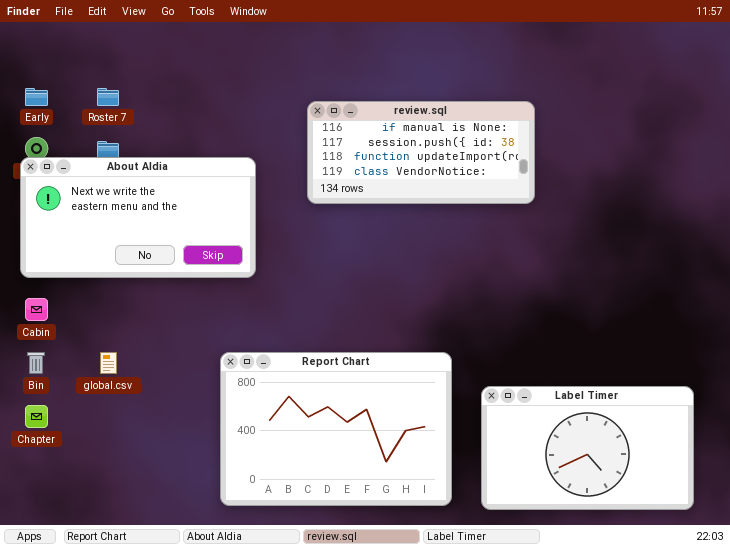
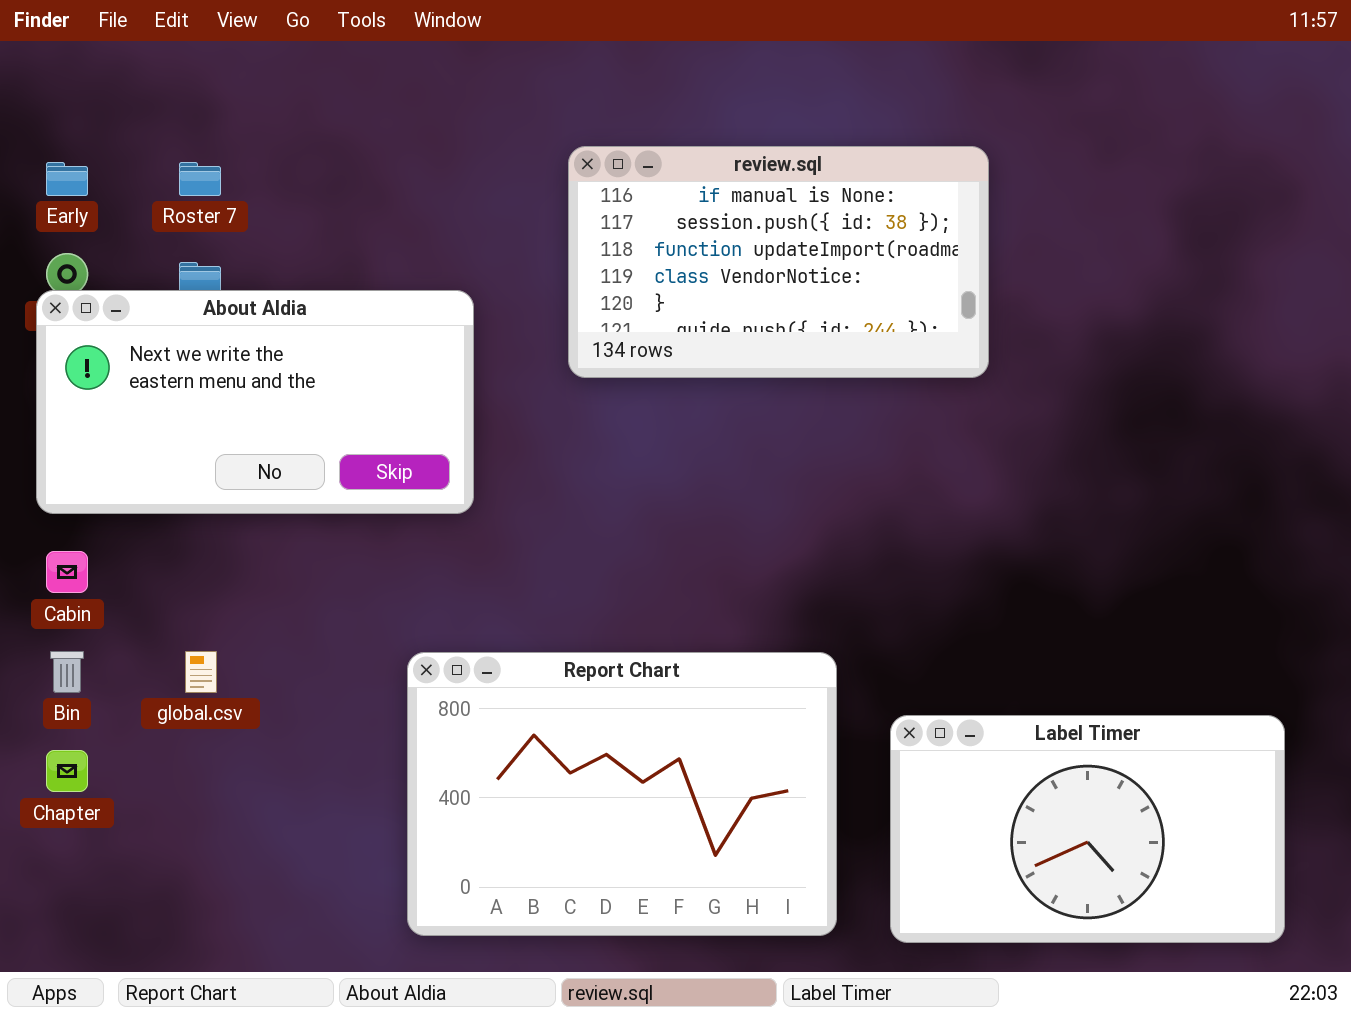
review.sql: [307,101,535,204] -> [568,146,989,378], resized

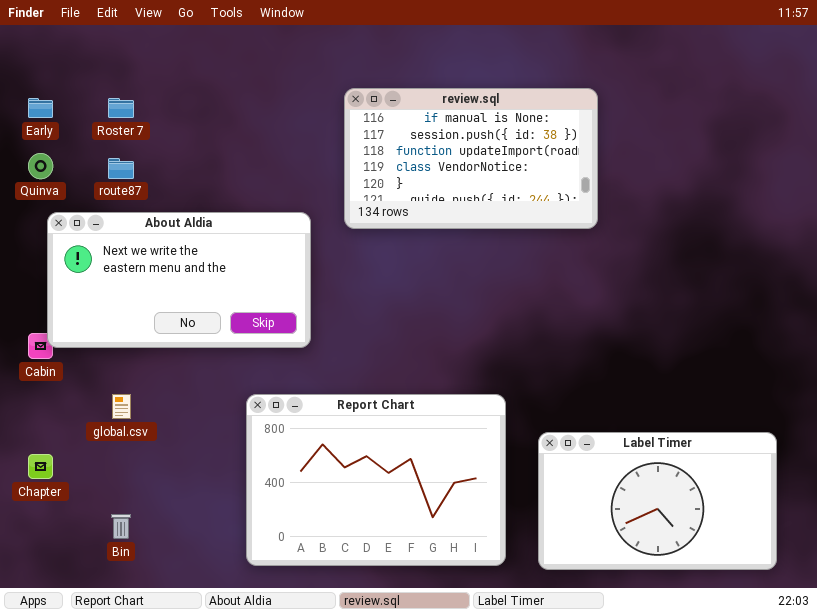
About Aldia: [36,290,474,514] -> [47,212,311,348], moved
Bin: [50,651,84,693] -> [111,514,131,539], moved

